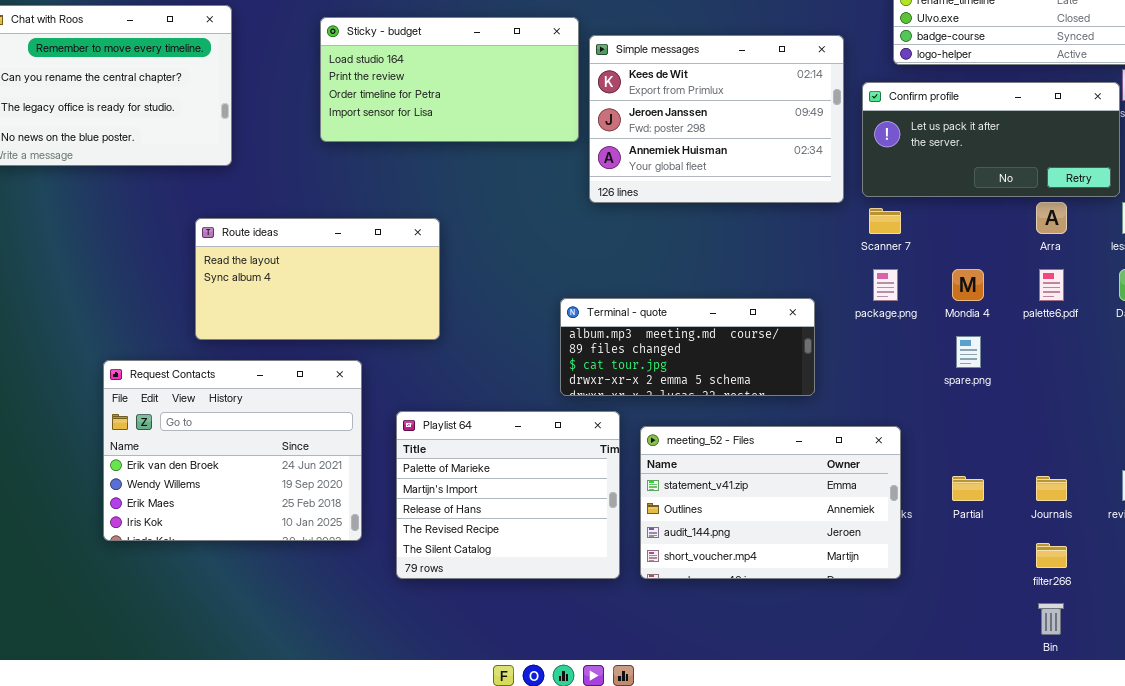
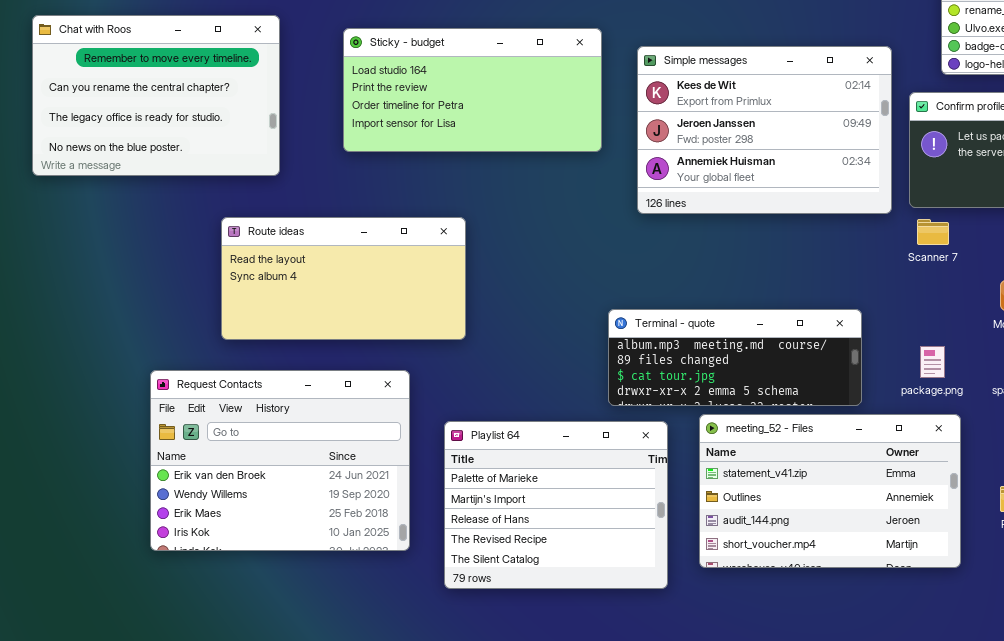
Sticky - budget: [320,17,579,142] -> [343,28,602,152], moved
Route ideas: [195,218,440,340] -> [221,217,466,340], moved
package.png: [873,269,898,301] -> [920,346,945,378], moved
meeting_52 - Files: [640,426,901,579] -> [699,414,961,568], moved

